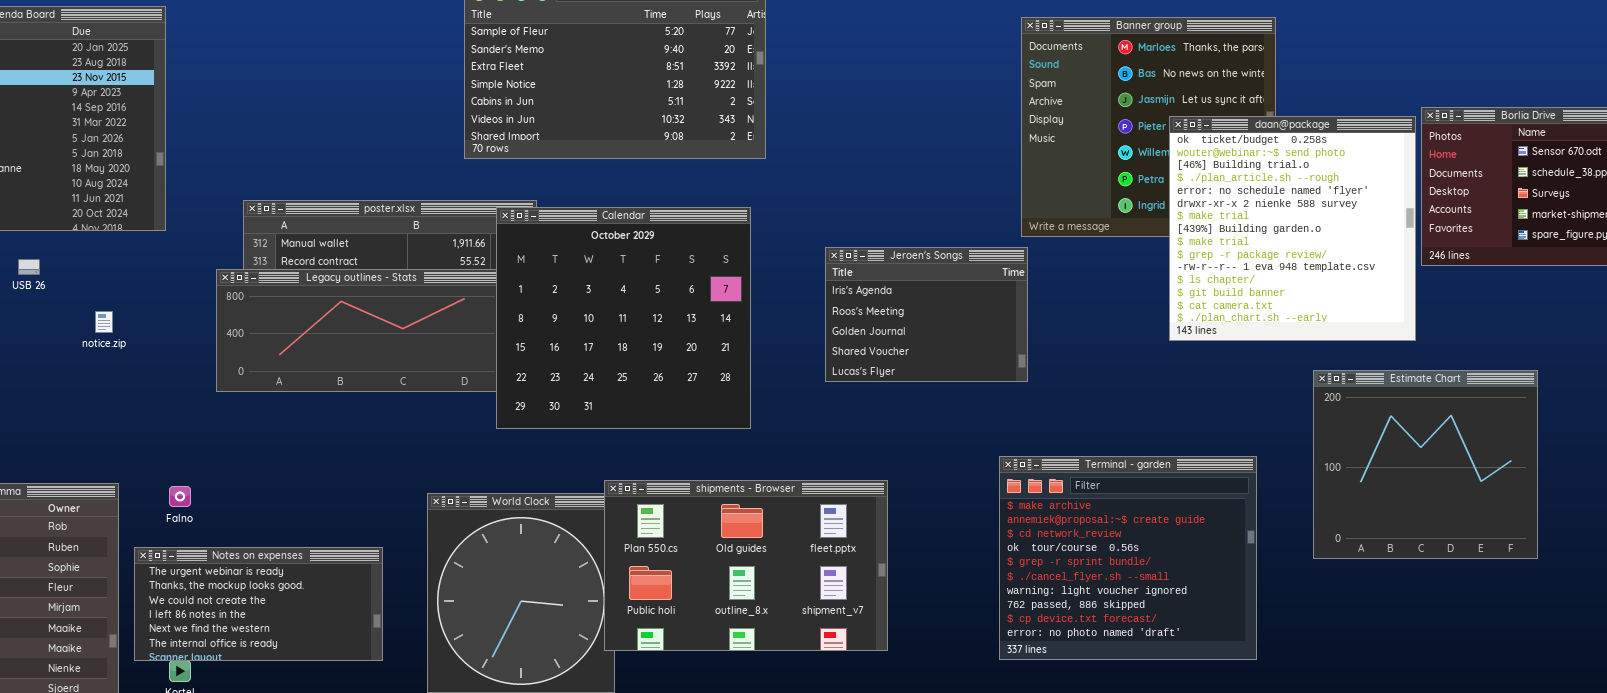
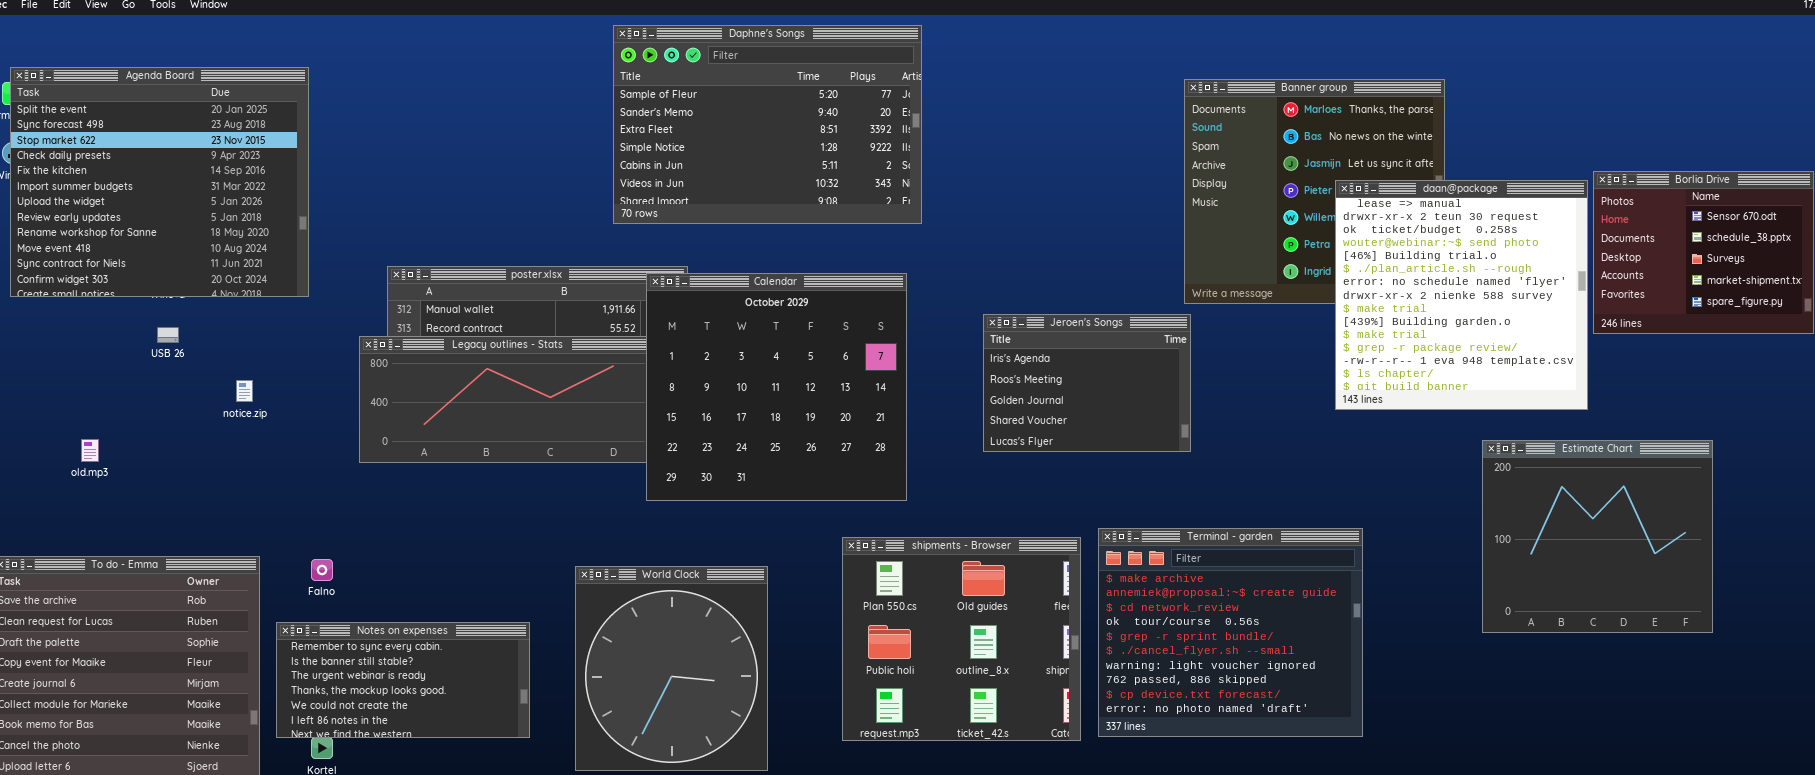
daan@package: [1169,116,1416,341] -> [1335,180,1588,410], scrolled up 2 rows
Terminal - garden: [999,456,1257,660] -> [1098,528,1363,737], moved
shipments - Browser: [604,480,888,651] -> [842,537,1081,741], moved, resized
Notes on expenses: [134,547,383,661] -> [276,622,530,738], scrolled up 2 rows

